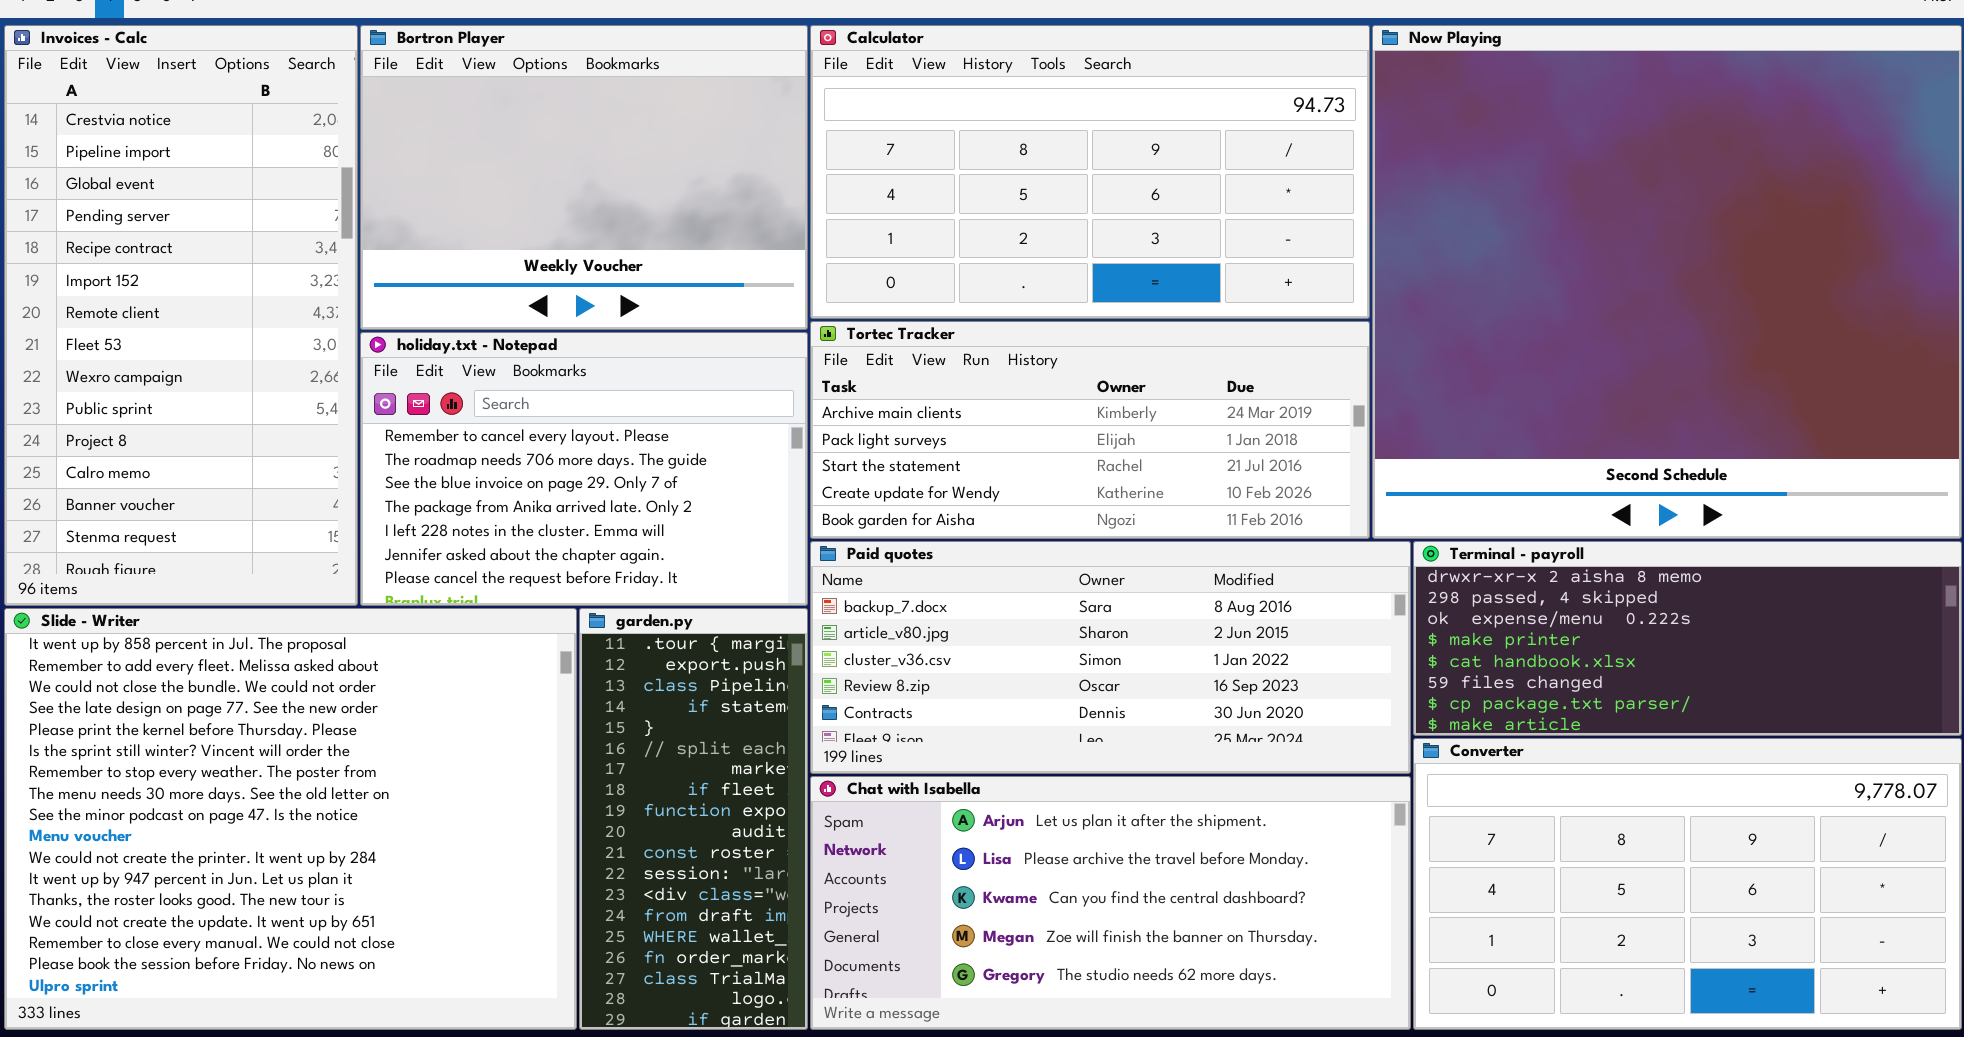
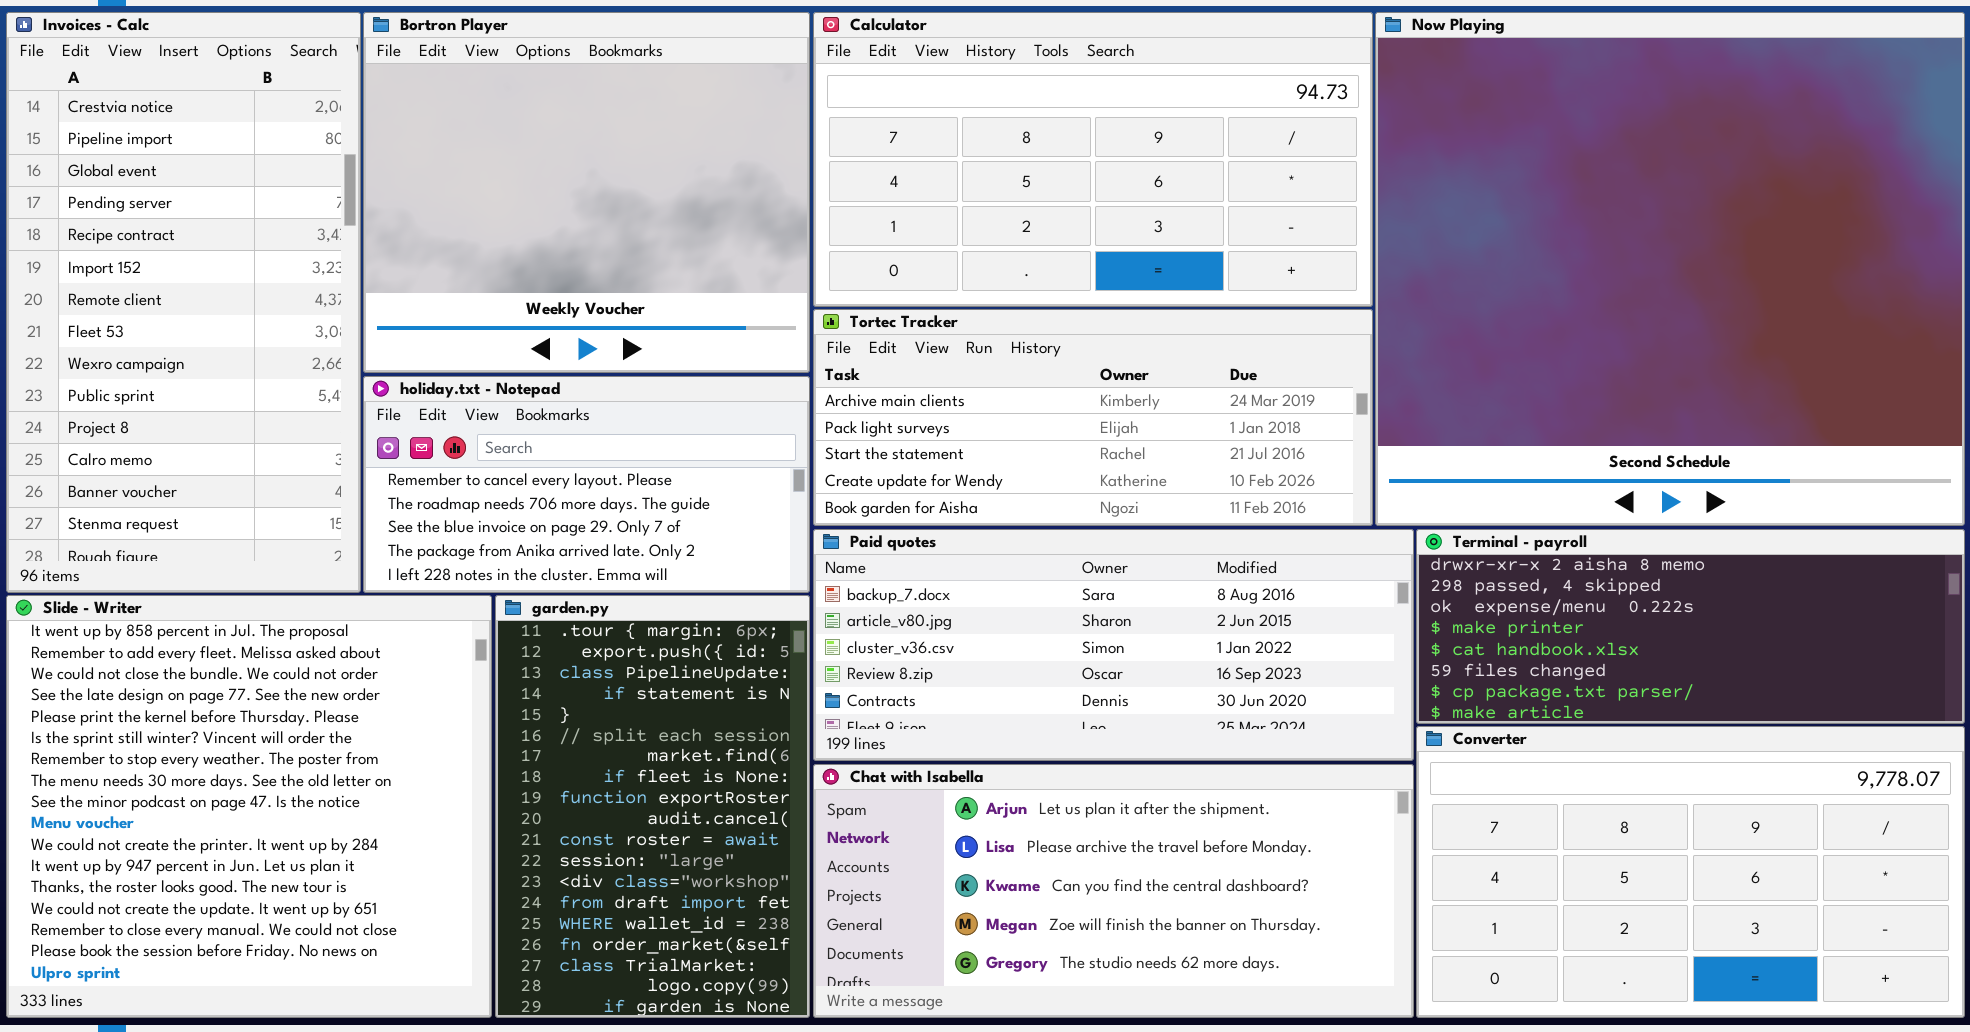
Bortron Player: [360,25,808,330] -> [363,12,810,373], resized
holiday.txt - Notepad: [360,332,808,606] -> [363,376,810,593], resized
Slide - Writer: [4,608,577,1030] -> [6,595,492,1018], resized
garden.py: [579,608,808,1030] -> [495,595,810,1018], resized

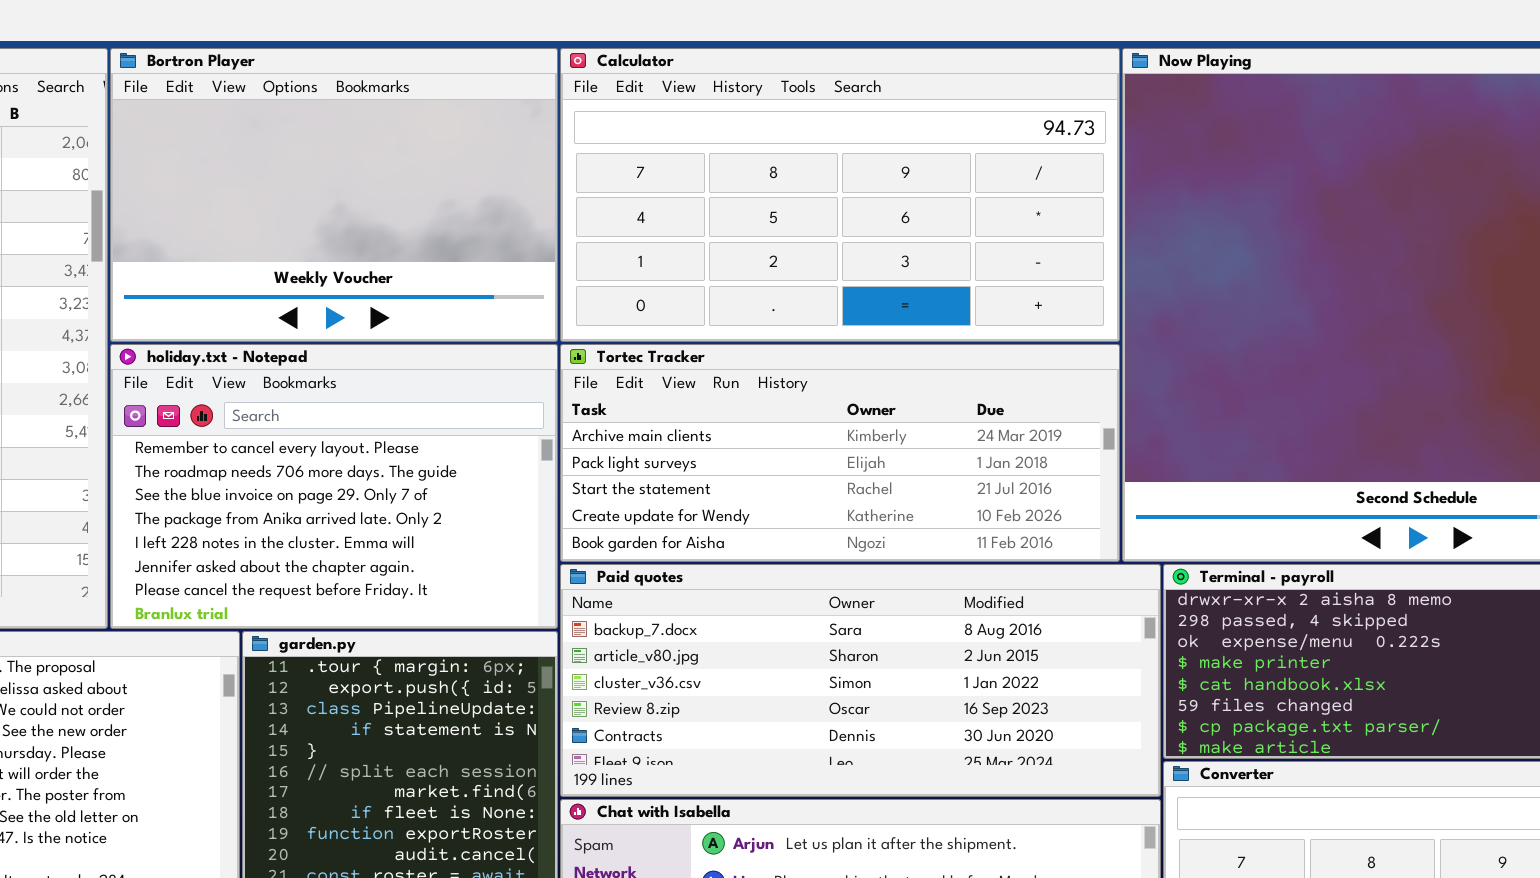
Bortron Player: [363,12,810,373] -> [110,48,558,342], resized
holiday.txt - Notepad: [363,376,810,593] -> [110,344,558,629], resized

